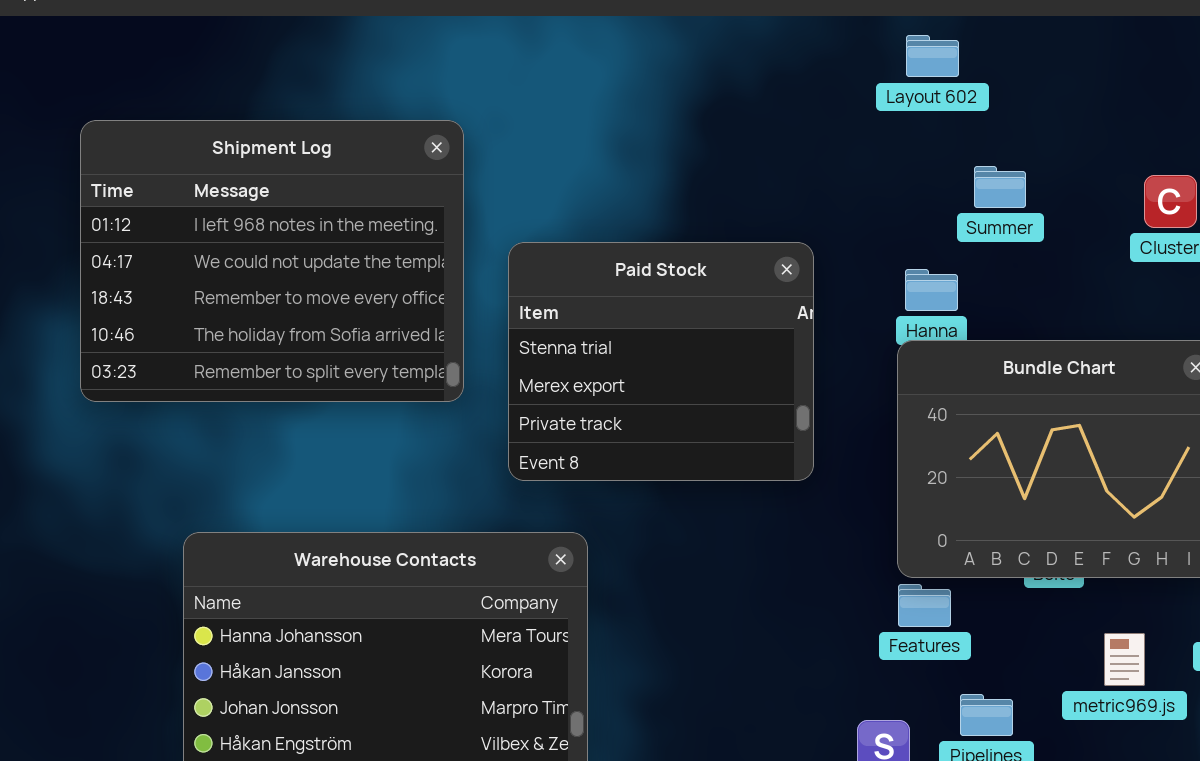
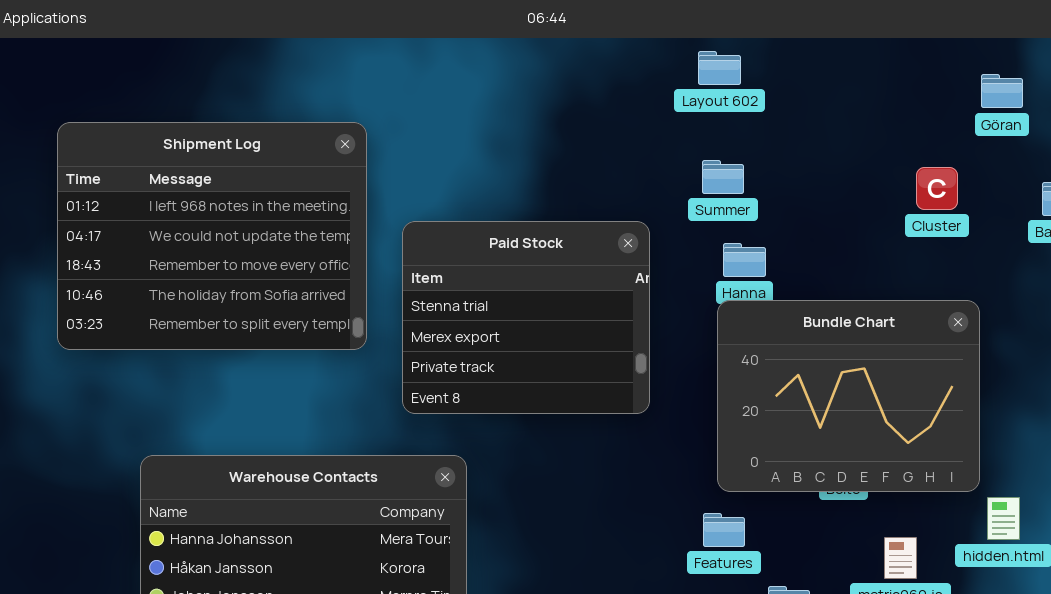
Layout 602: [906,35,959,77] -> [698,51,741,85], moved
Summer: [974,166,1026,208] -> [702,160,744,194], moved
Features: [898,584,951,627] -> [703,513,745,547], moved

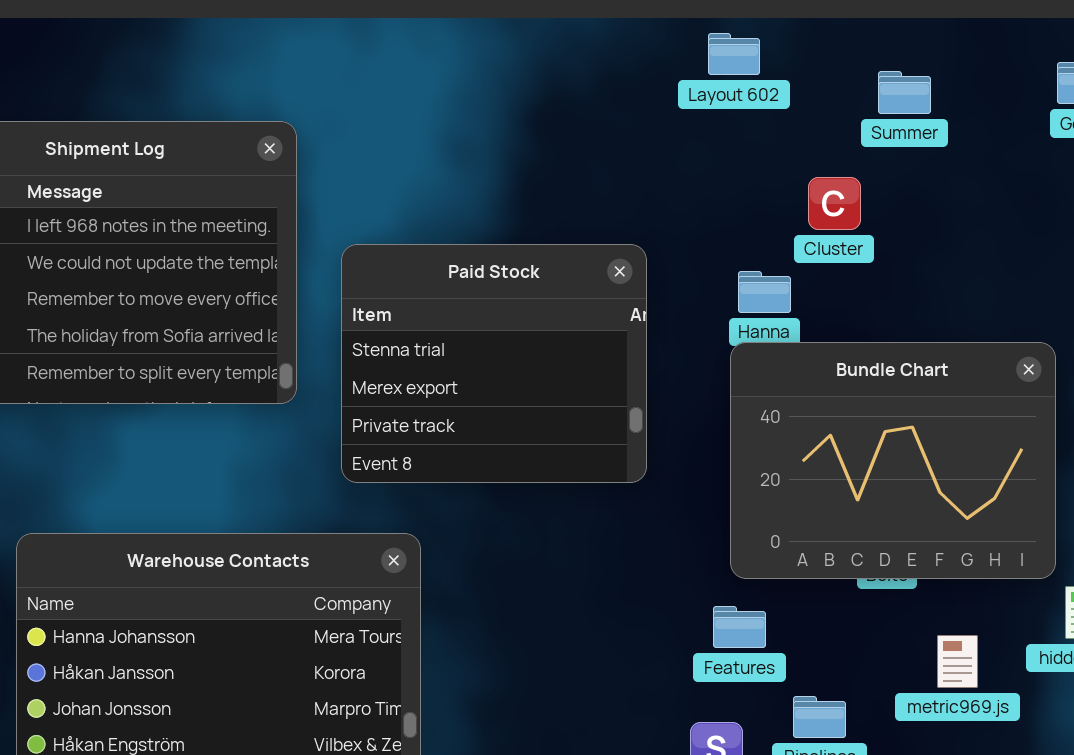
Summer: [702,160,744,194] -> [878,71,931,114], moved
Cluster: [916,167,958,210] -> [808,177,861,230], moved

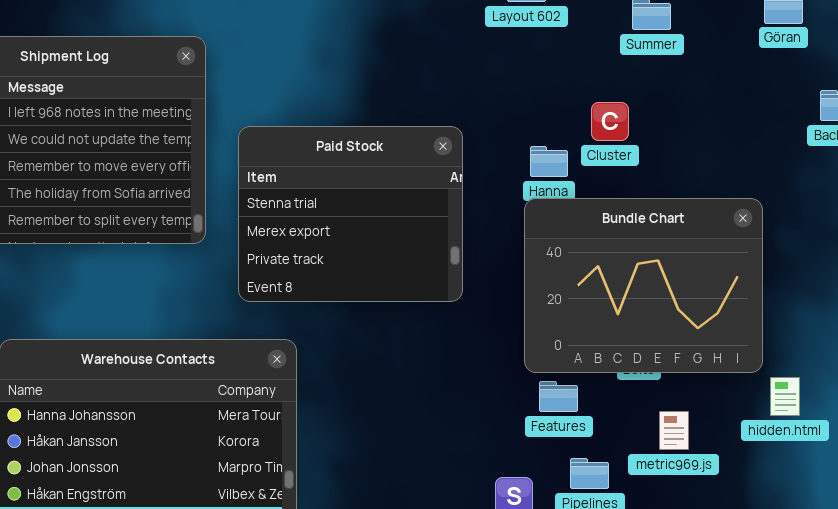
Cluster: [808,177,861,230] -> [591,102,629,141], moved
Features: [713,606,766,648] -> [539,381,578,412], moved
metric969.js: [937,635,978,688] -> [659,411,689,450], moved

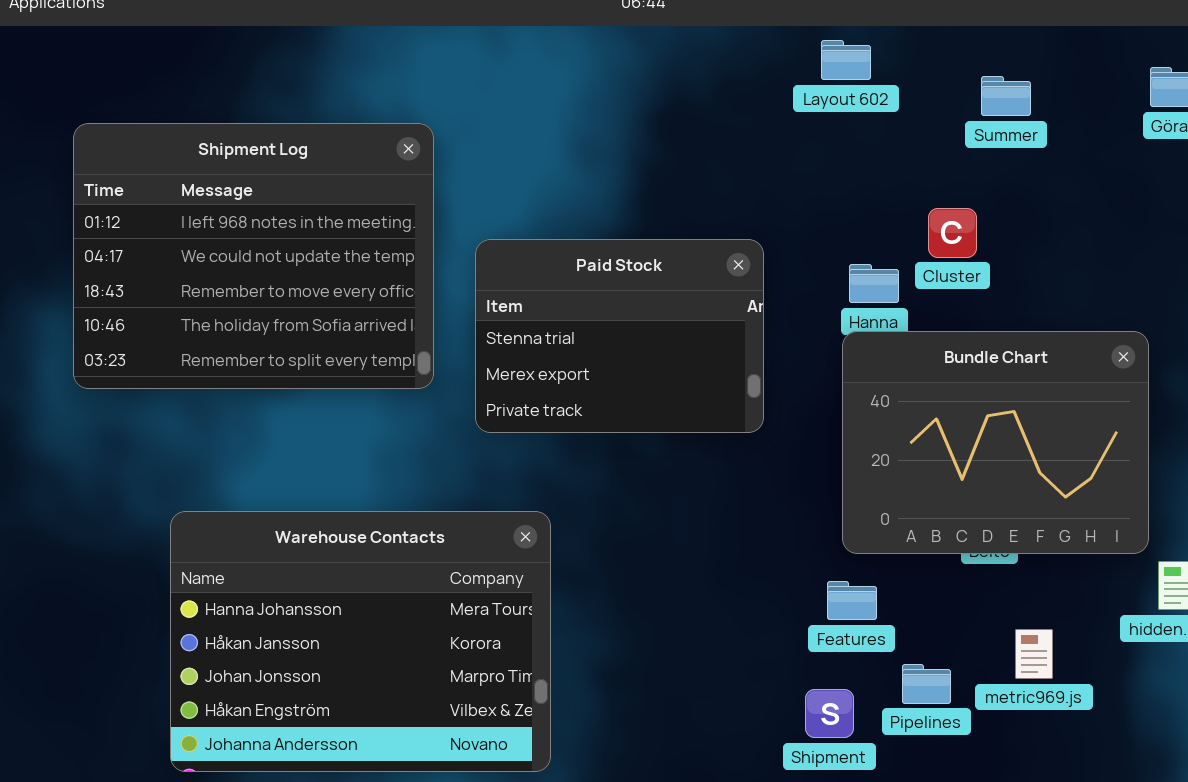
Paid Stock: [238,126,463,302] -> [475,239,764,433], resized
Features: [539,381,578,412] -> [827,581,877,620], moved
metric969.js: [659,411,689,450] -> [1015,629,1053,679], moved

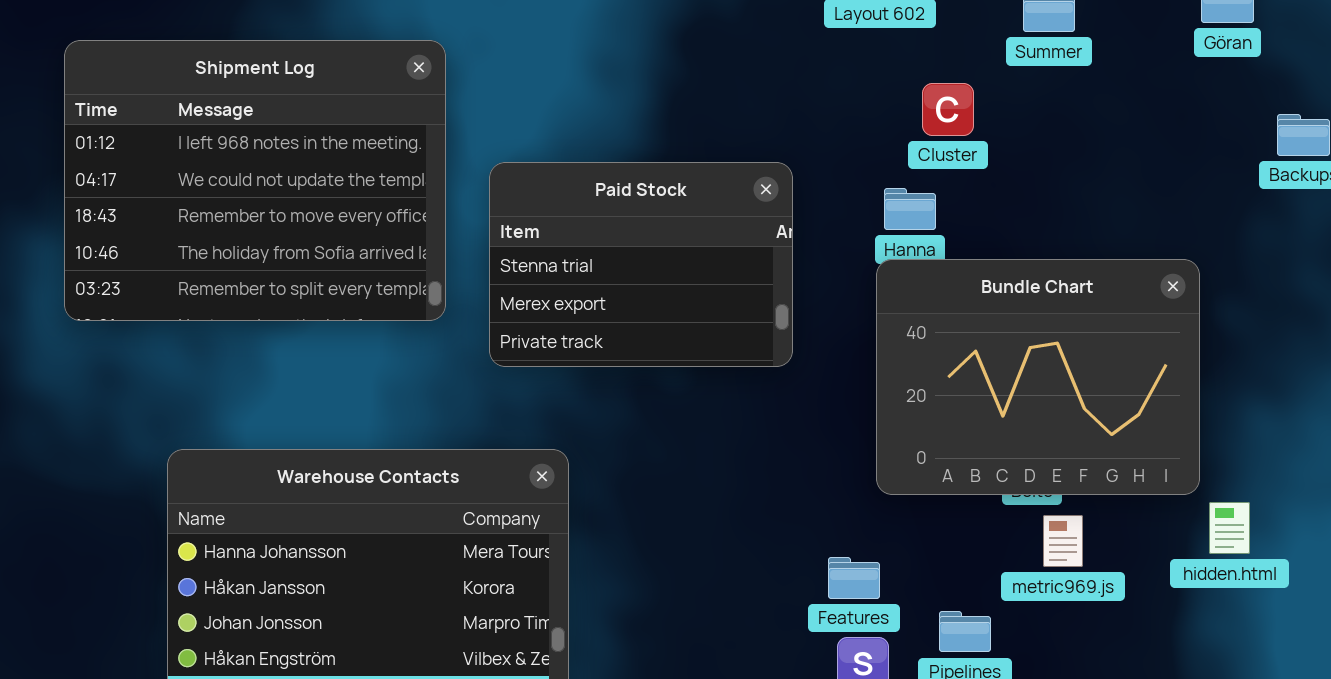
Cluster: [928,208,977,258] -> [922,83,974,136], moved
Features: [827,581,877,620] -> [828,557,880,599], moved
metric969.js: [1015,629,1053,679] -> [1043,515,1083,567], moved

